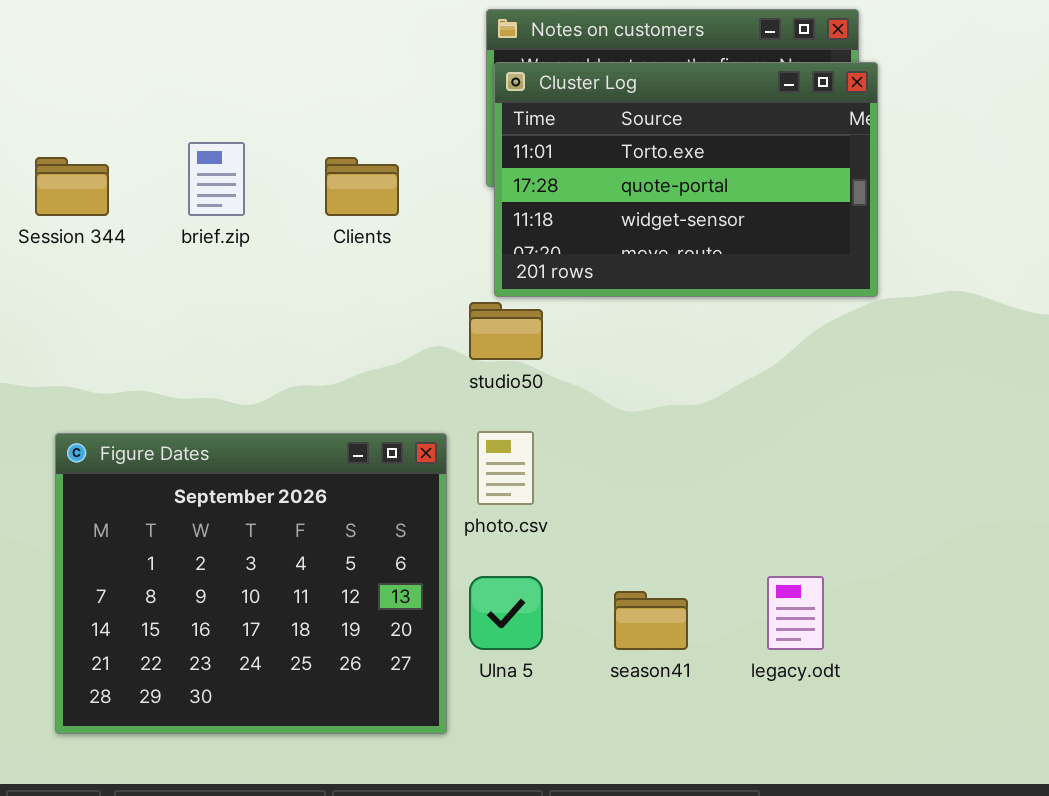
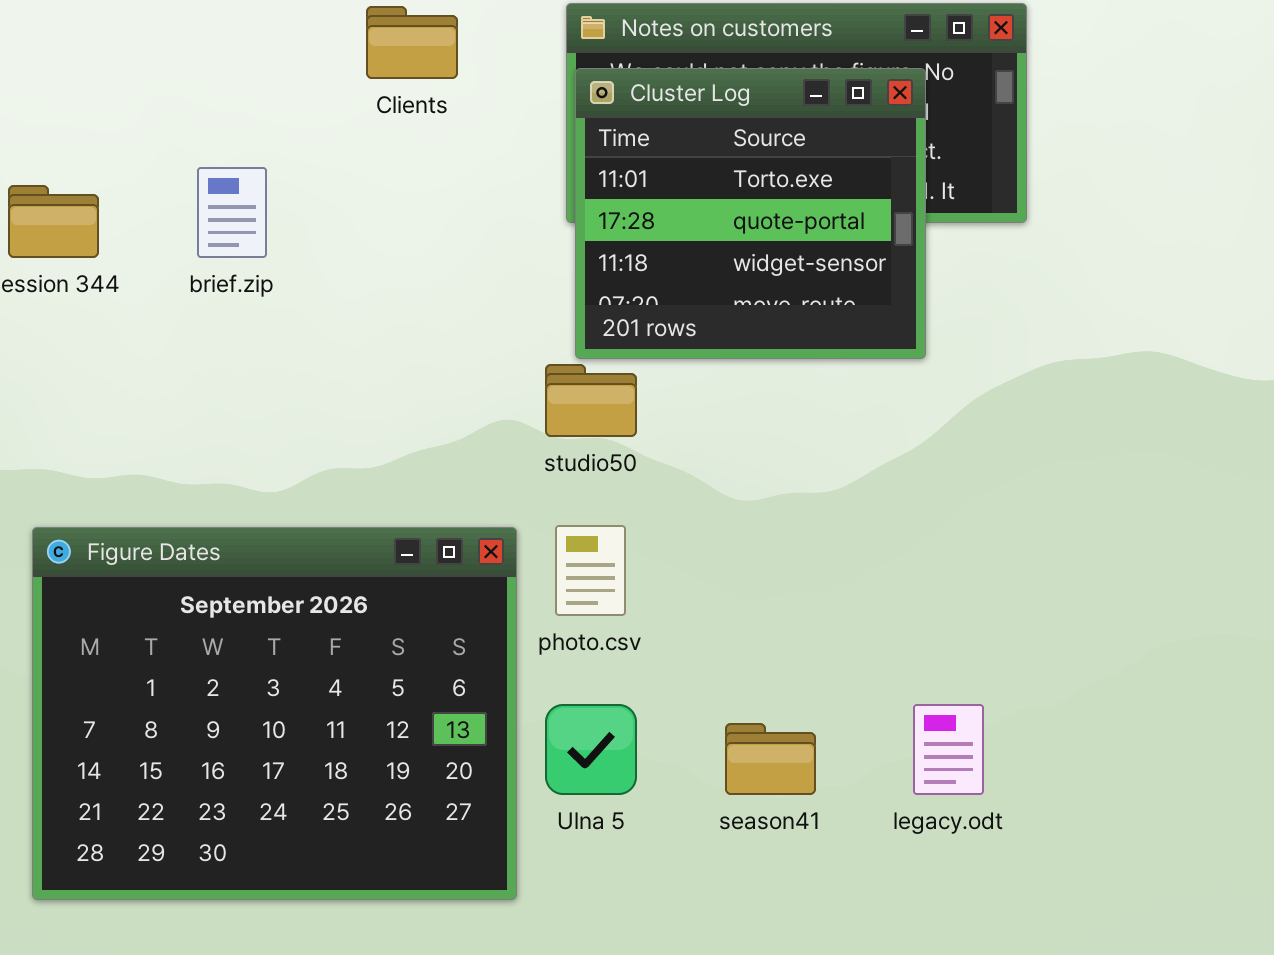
Cluster Log: [494,62,878,297] -> [575,68,926,359], resized
Clients: [325,157,399,216] -> [366,6,458,79], moved

